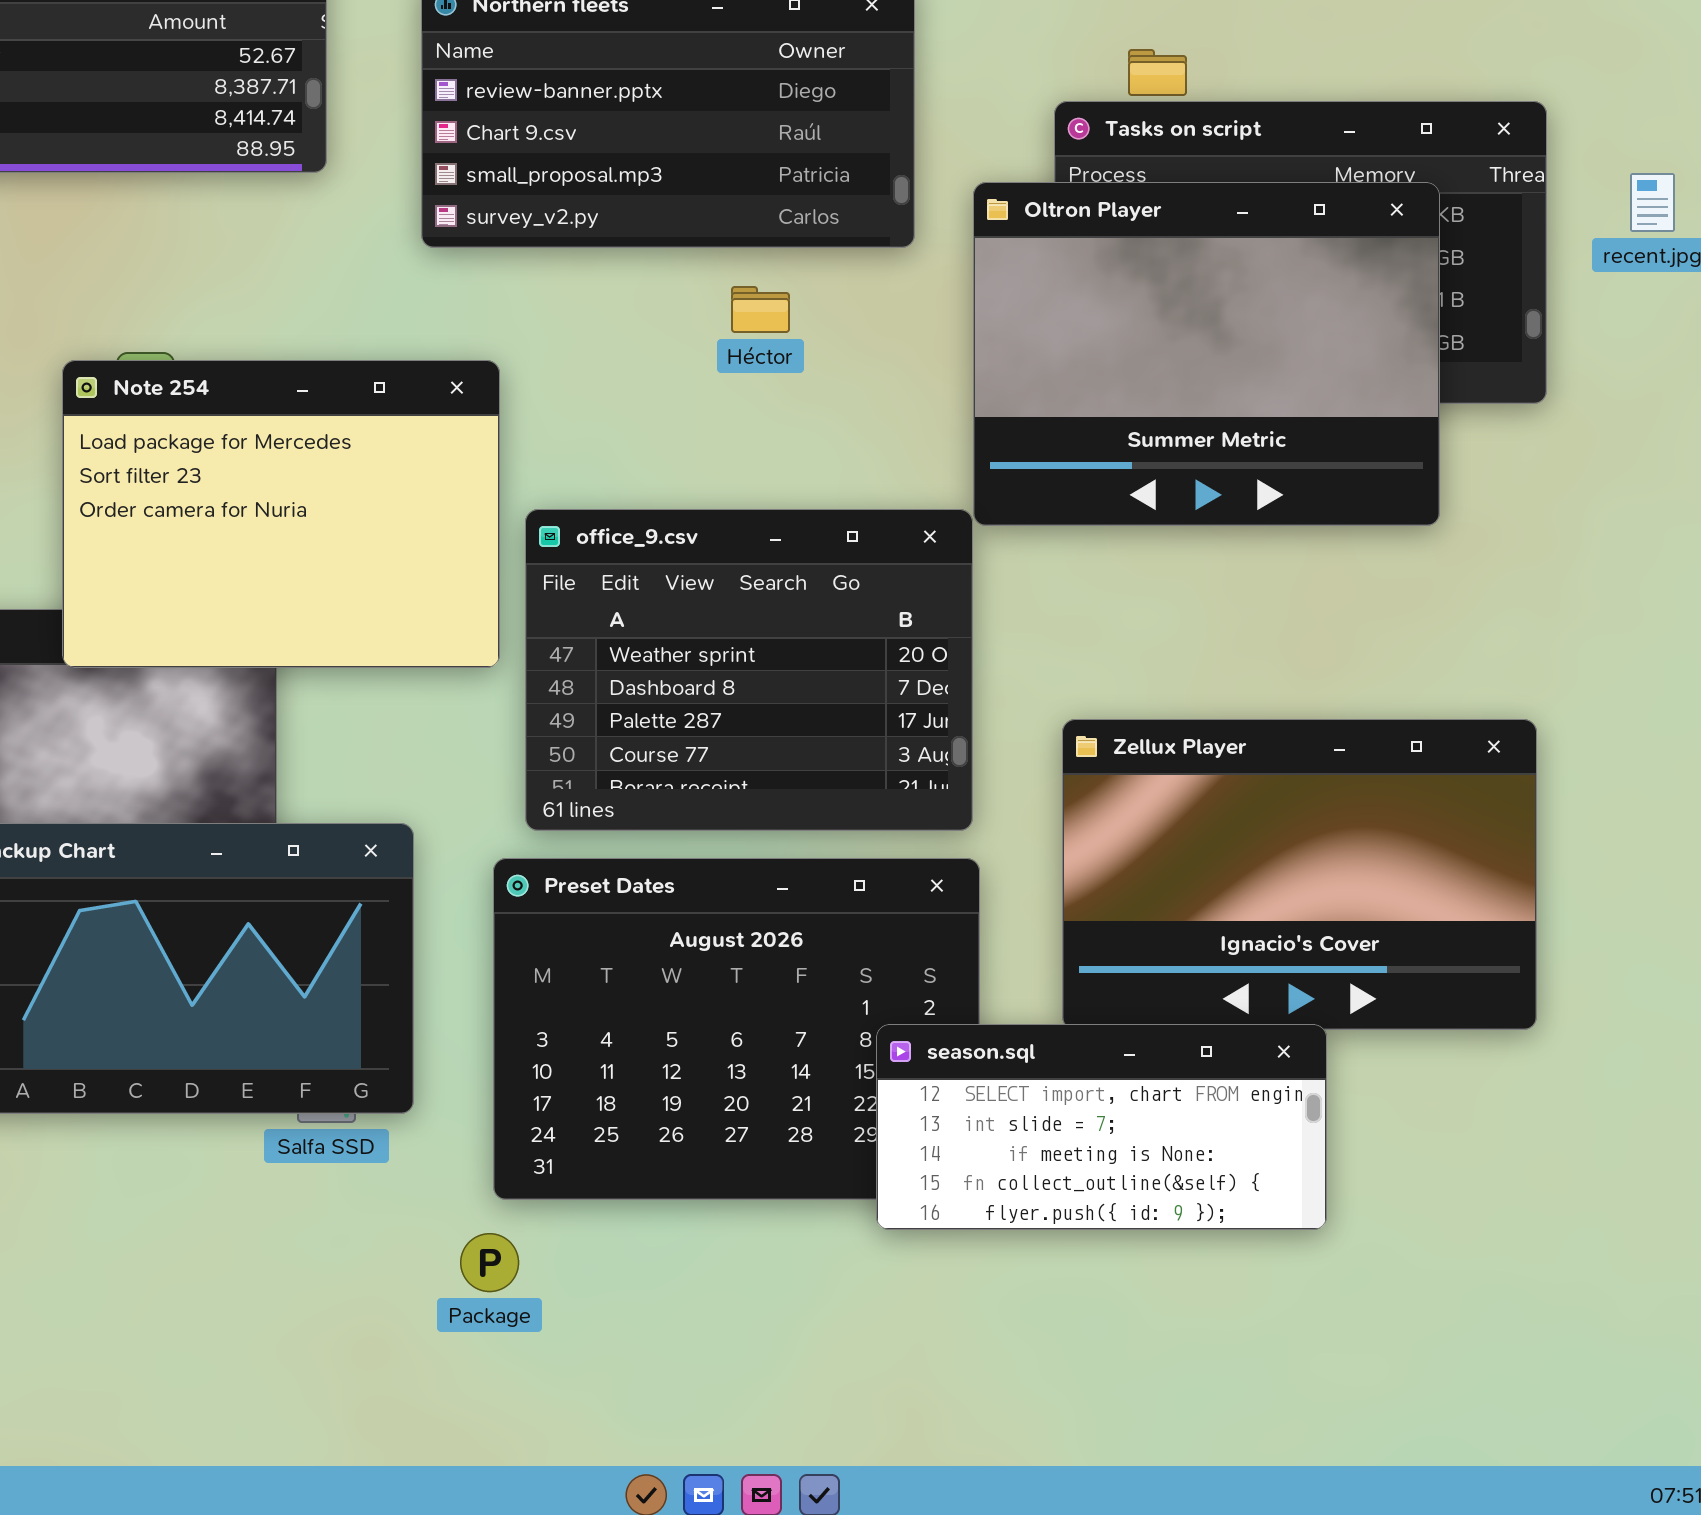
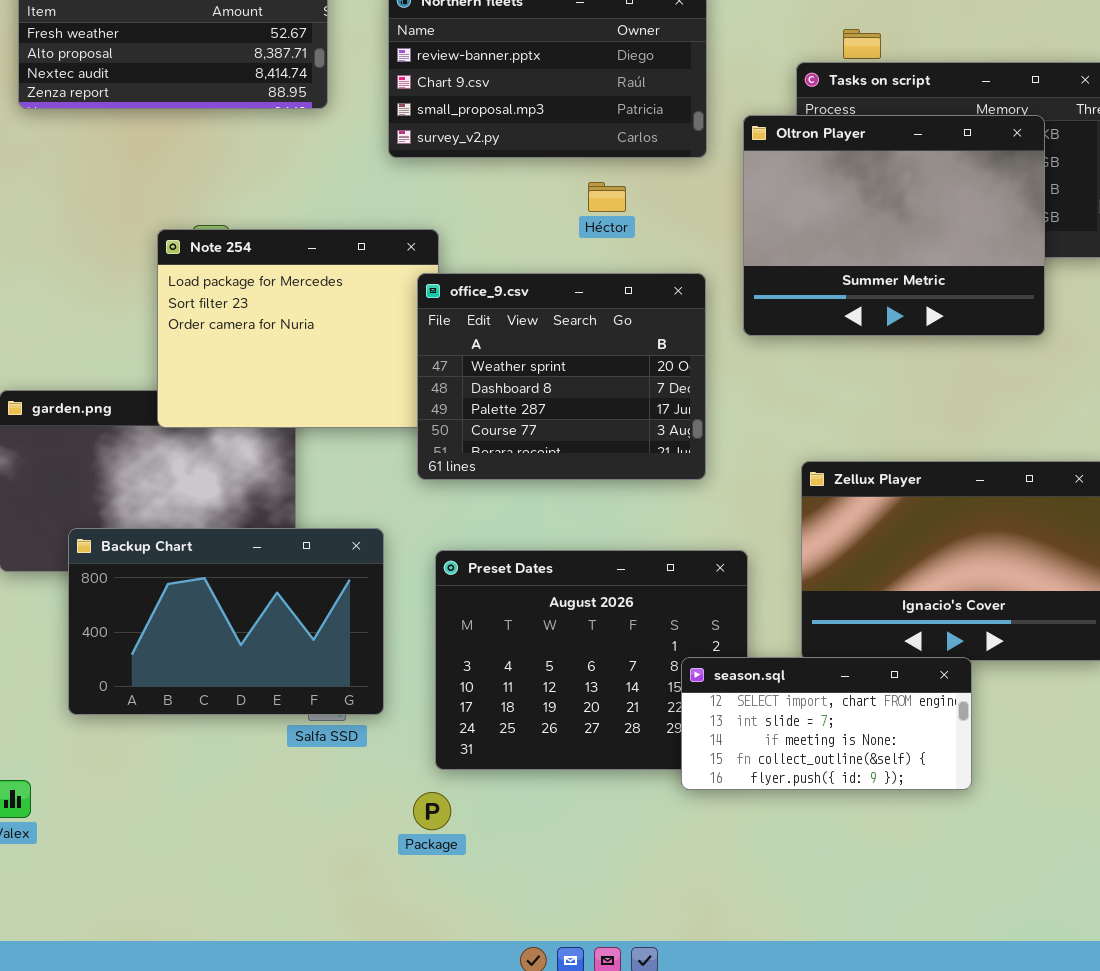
office_9.csv: [525,509,973,831] -> [417,273,706,480], moved

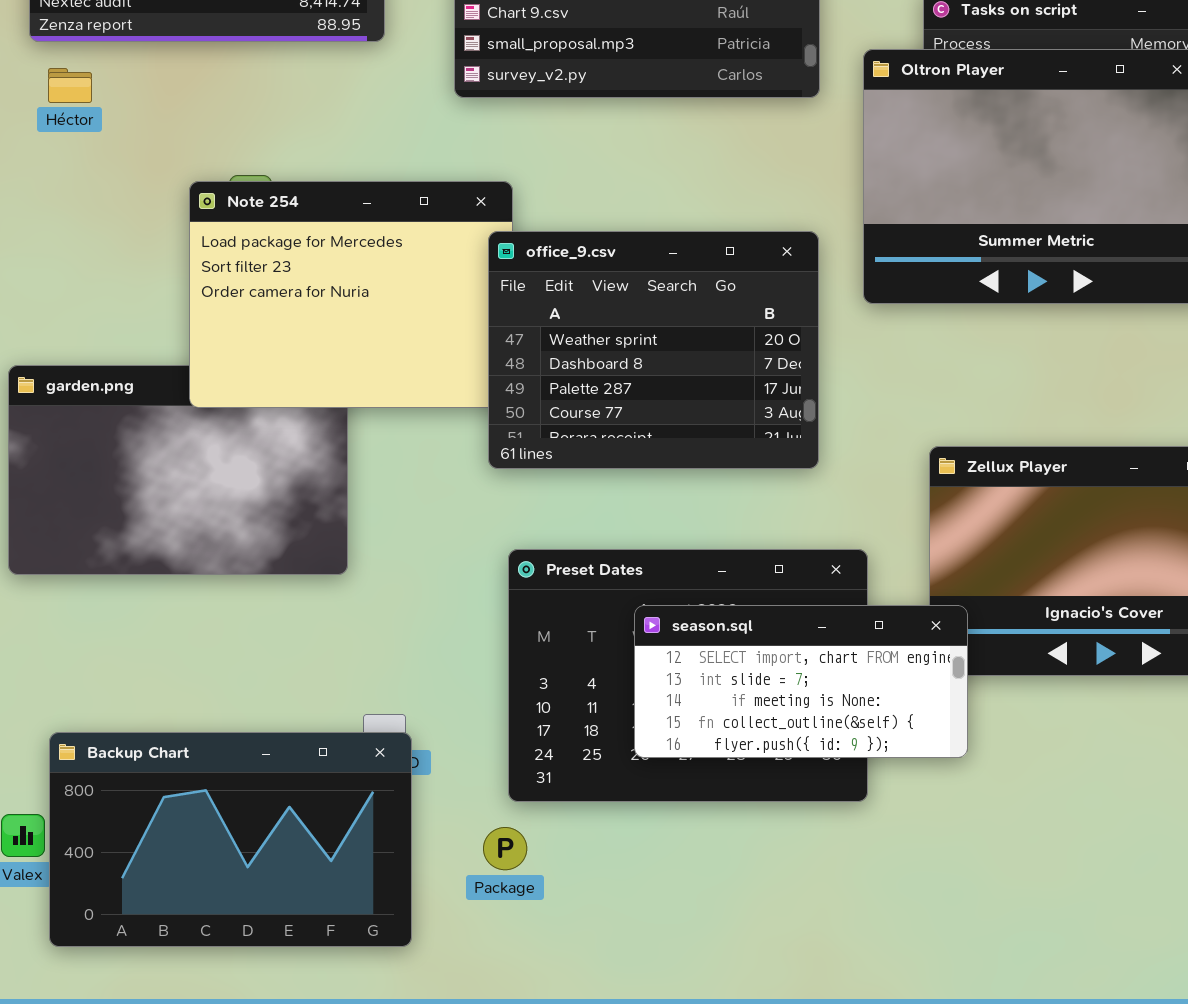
Héctor: [588,182,626,212] -> [48,68,92,103], moved
Backup Chart: [68,528,384,715] -> [49,732,412,947], moved
season.sql: [681,657,972,790] -> [634,605,968,758], moved

